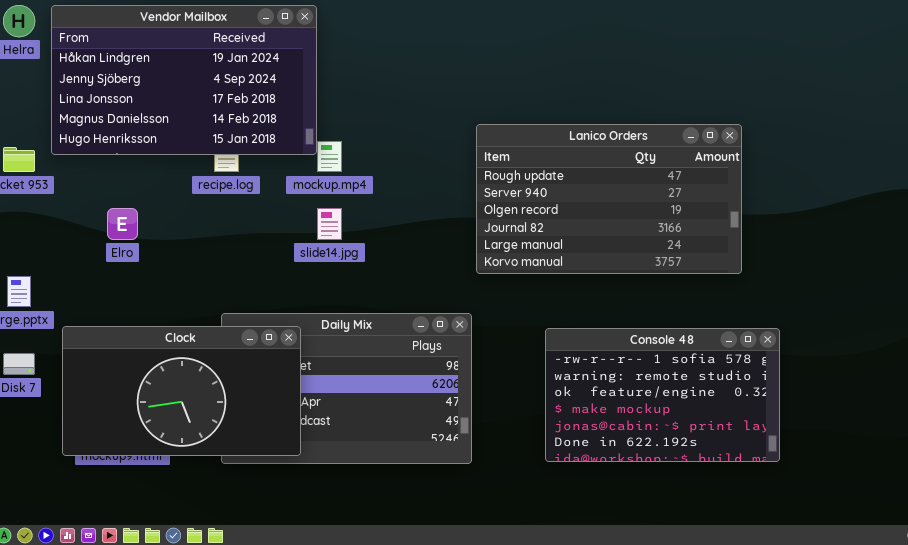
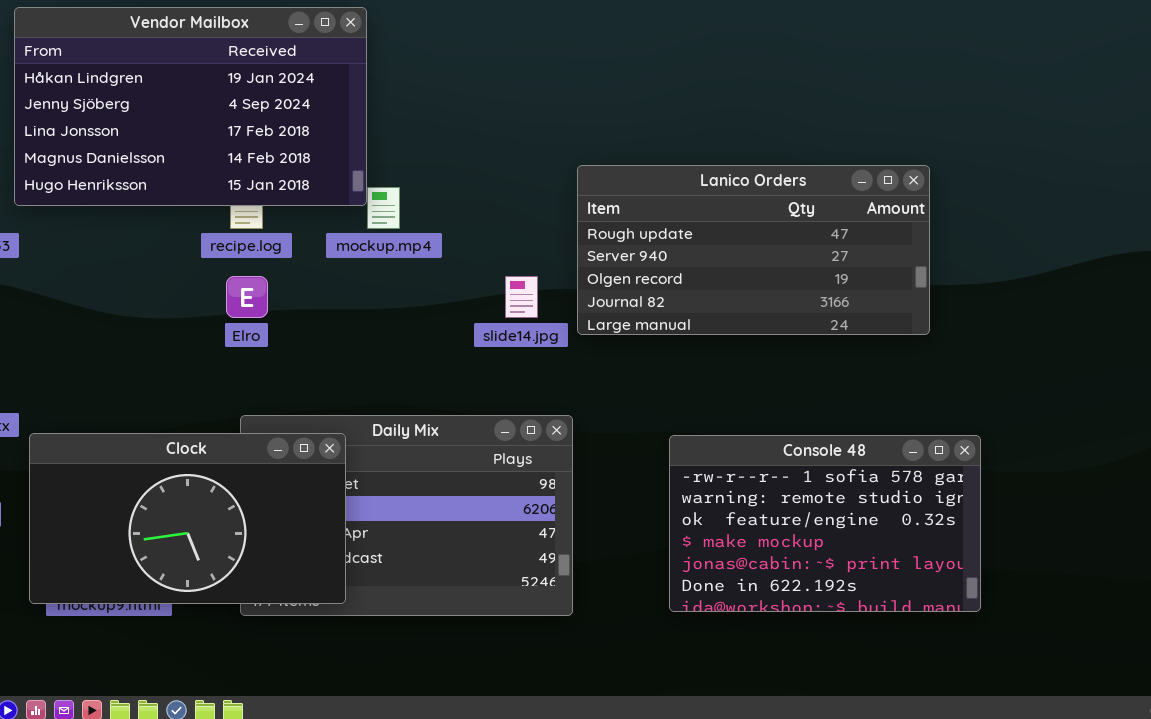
Lanico Orders: [476,124,742,274] -> [577,165,930,335], resized
Elro: [107,208,138,240] -> [226,276,268,318], moved
slide14.jpg: [317,208,342,240] -> [505,276,538,318], moved

